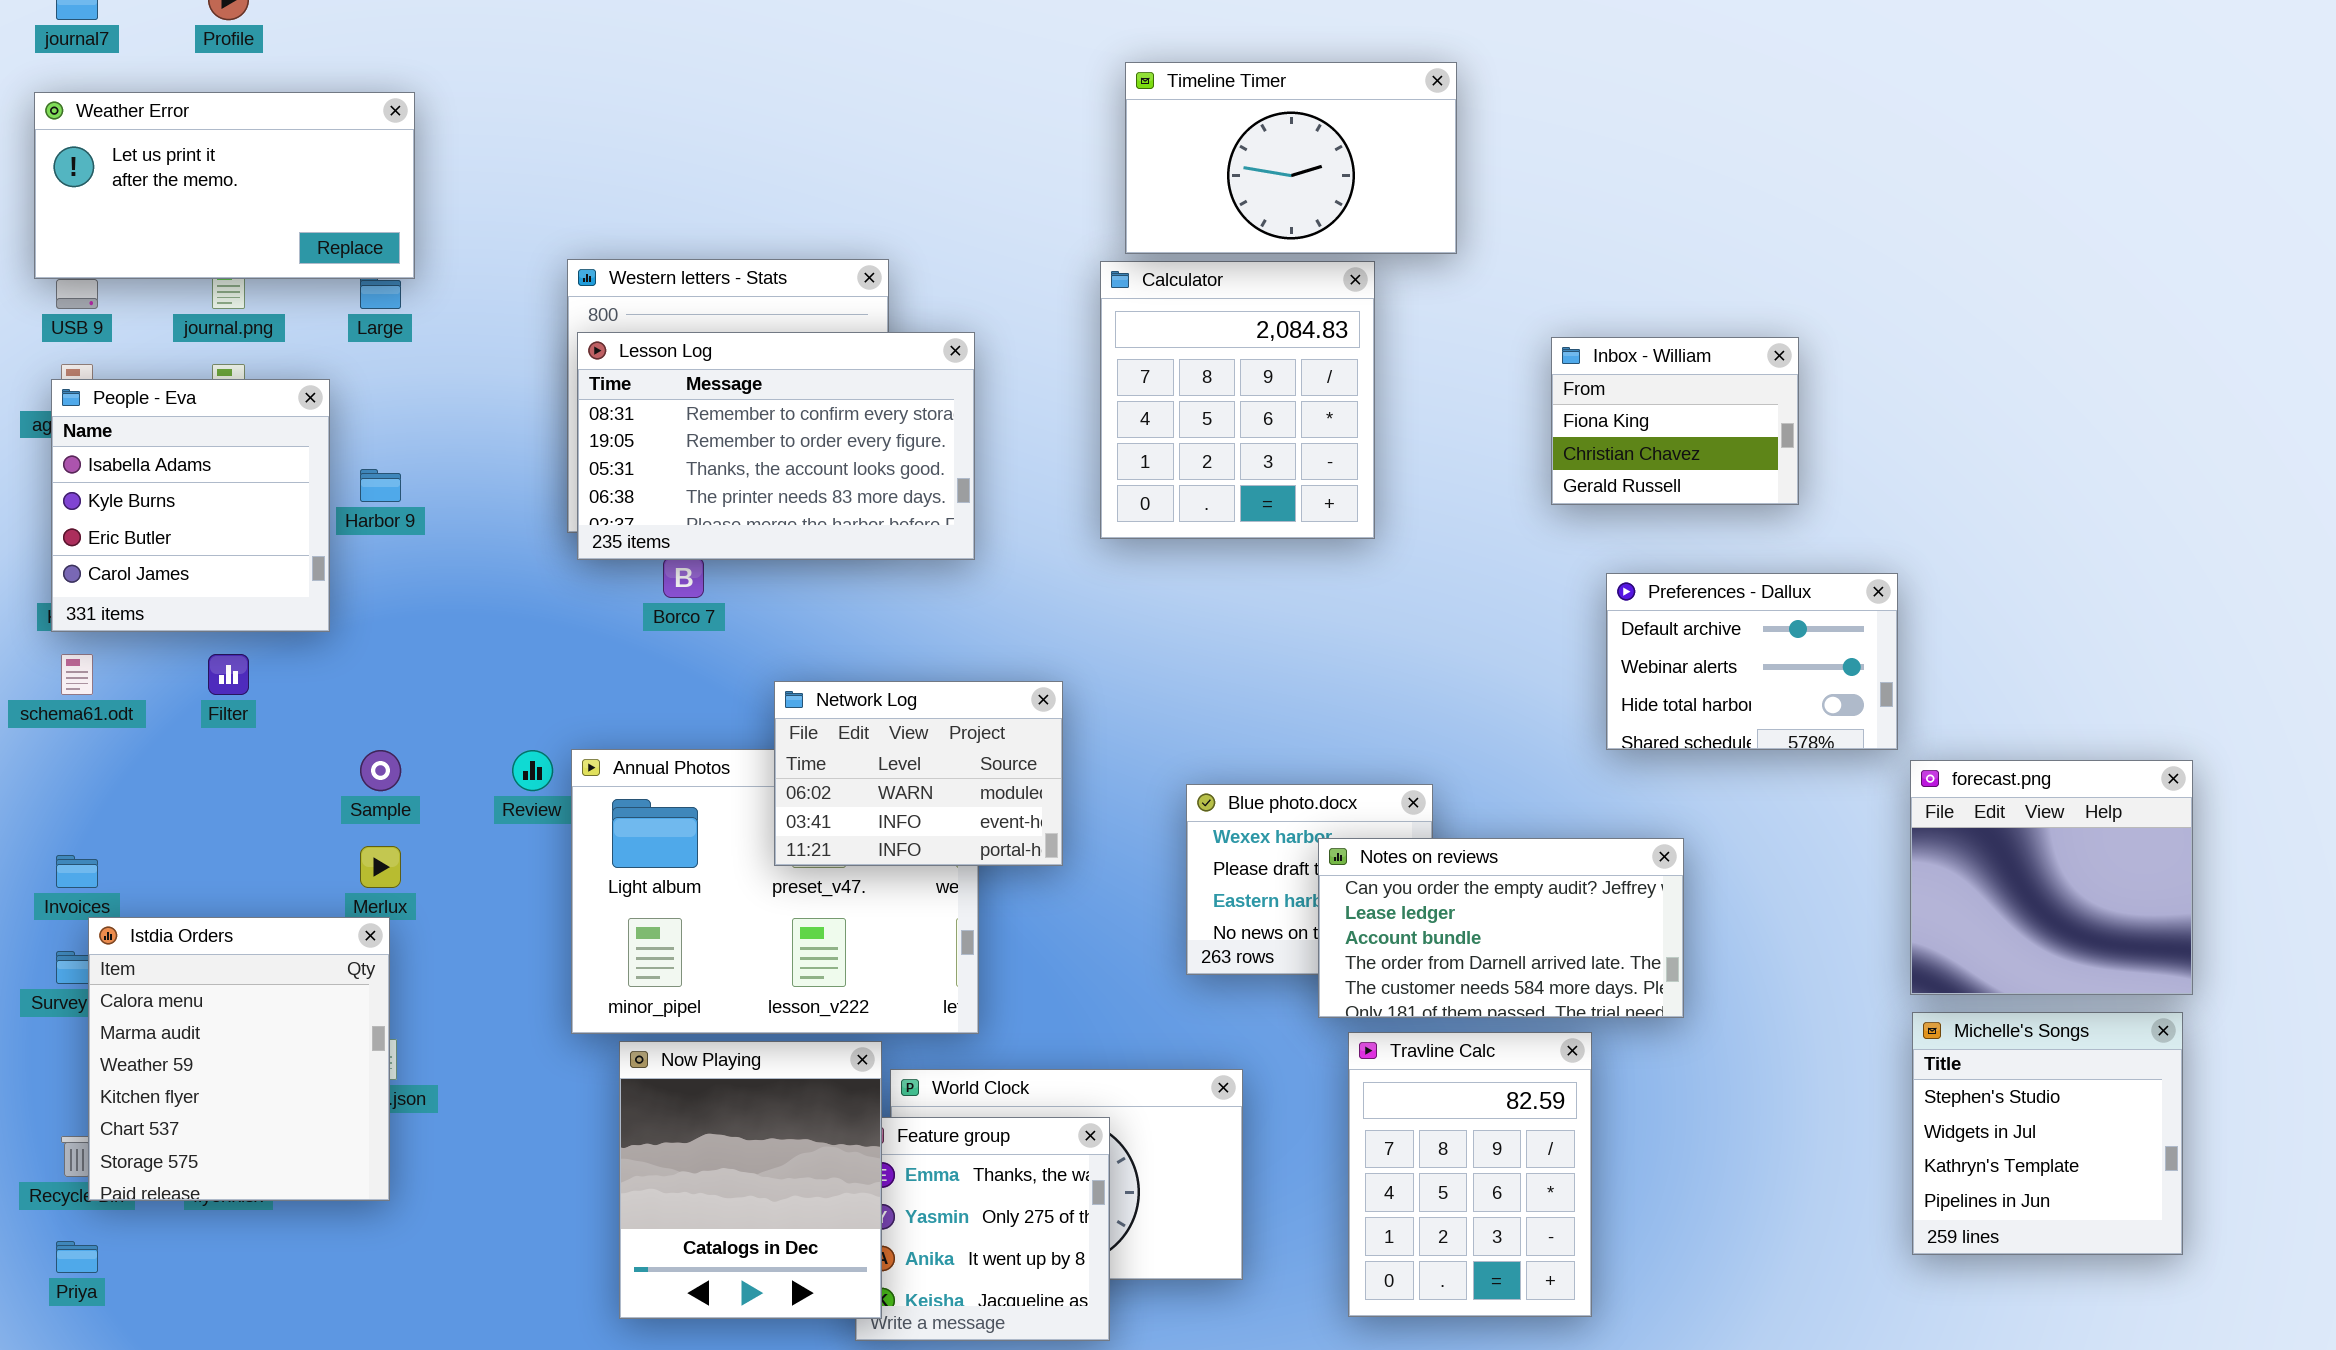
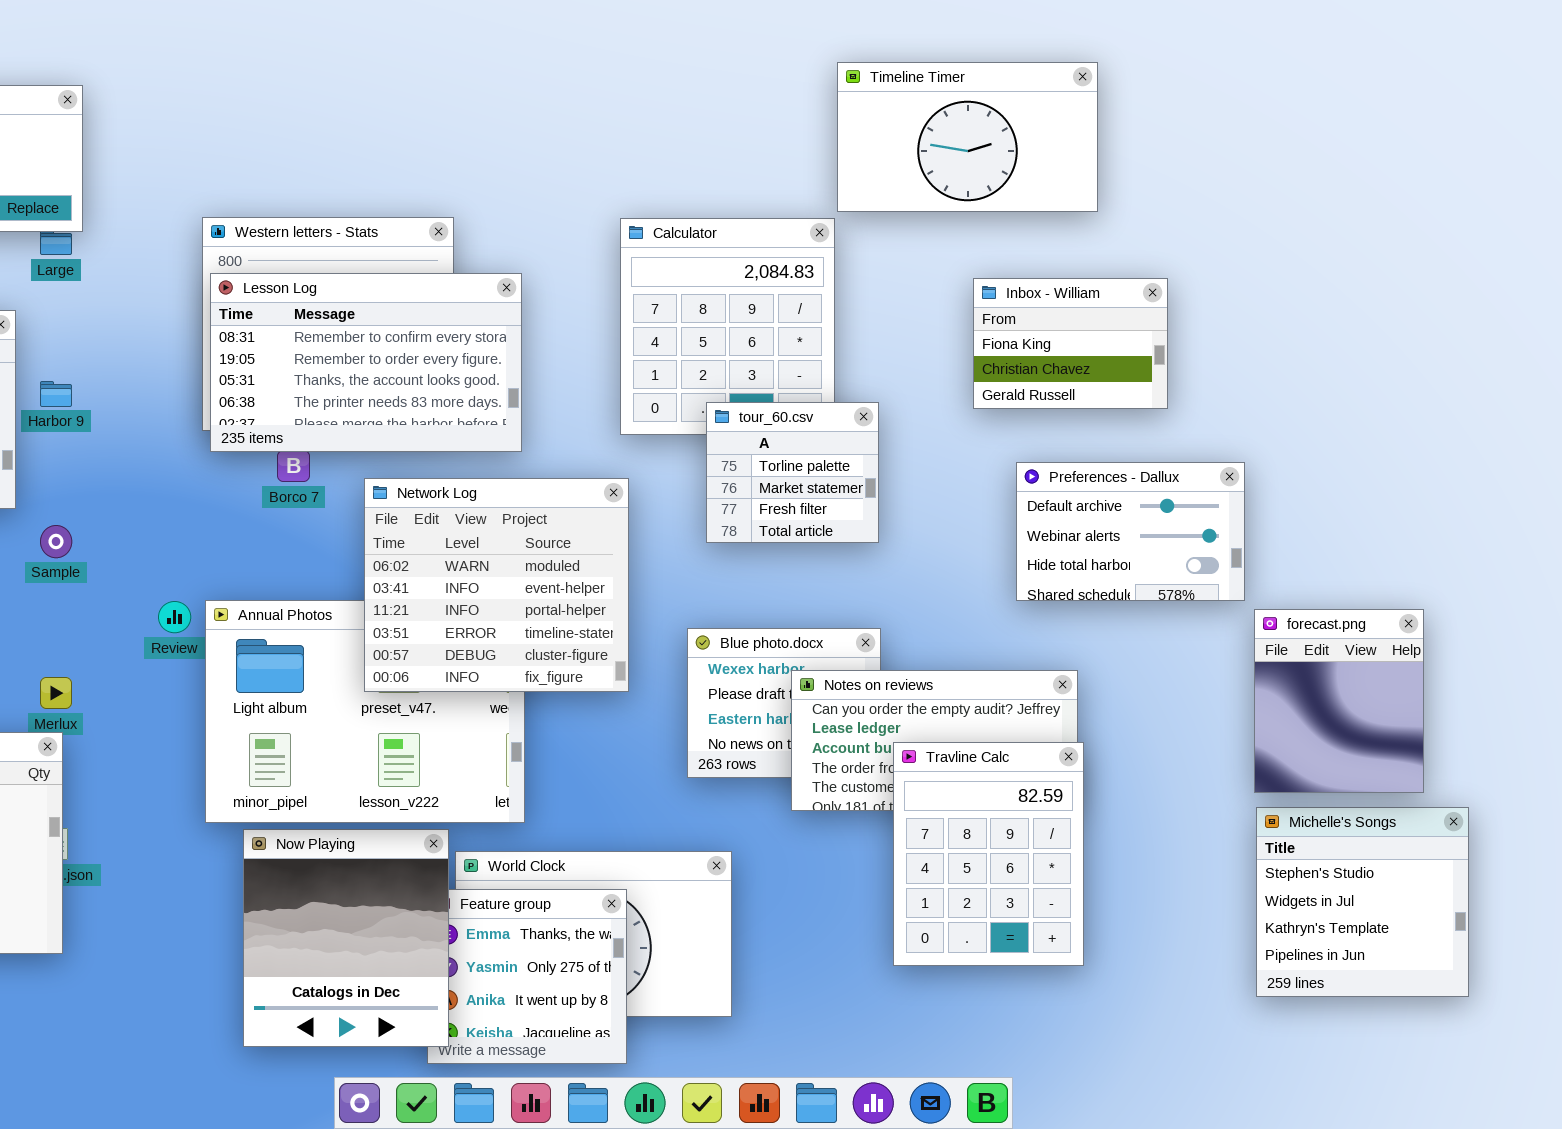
Timeline Timer: [1125,62,1457,254] -> [837,62,1098,212], moved
tour_60.csv: none -> [706,402,879,543], opened
Network Log: [774,681,1063,866] -> [364,478,629,692], resized
Sample: [360,750,401,791] -> [40,525,72,558], moved
forecast.png: [1910,760,2193,995] -> [1254,609,1424,793], resized
Travline Calc: [1348,1032,1592,1317] -> [893,742,1084,966], moved

